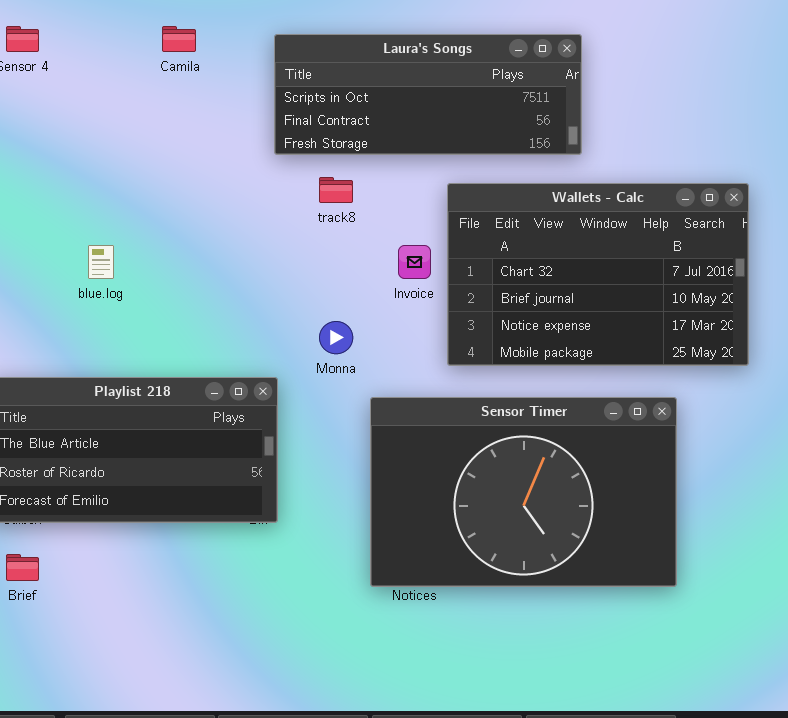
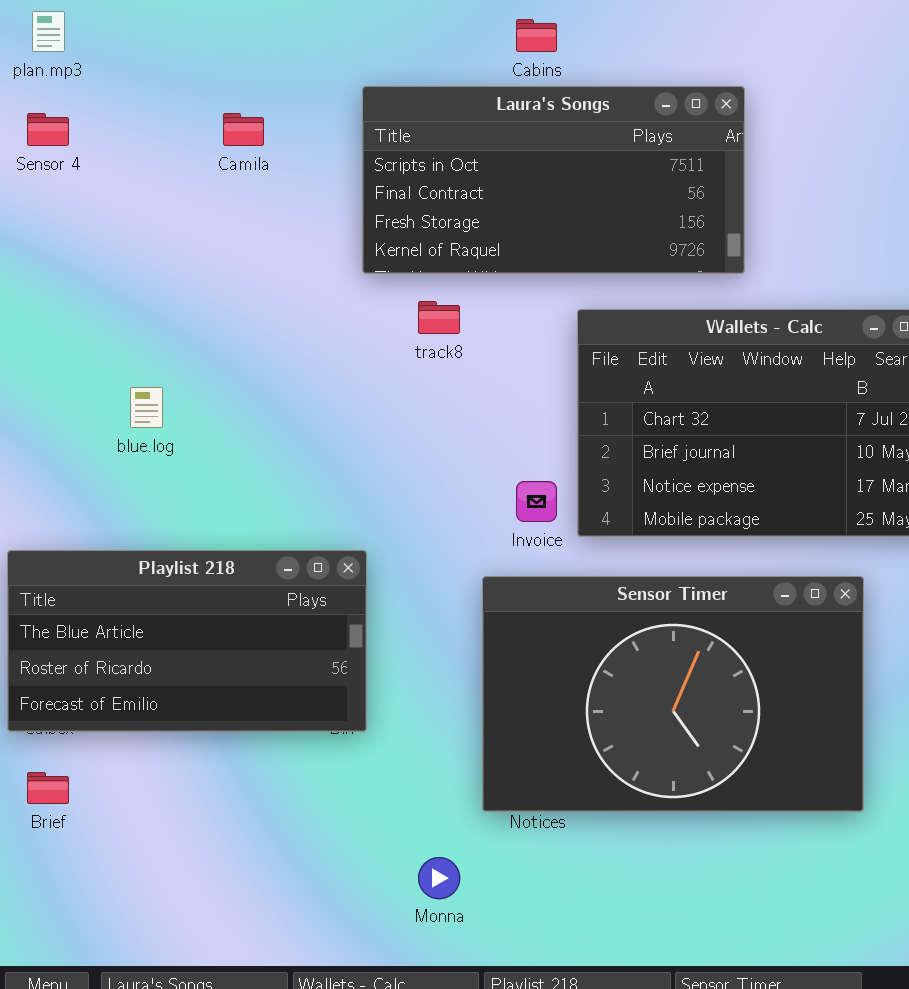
Laura's Songs: [274,34,582,155] -> [362,86,745,274], resized
Invoice: [398,245,431,279] -> [516,481,557,522], moved
Monna: [319,321,353,354] -> [418,857,460,899], moved

